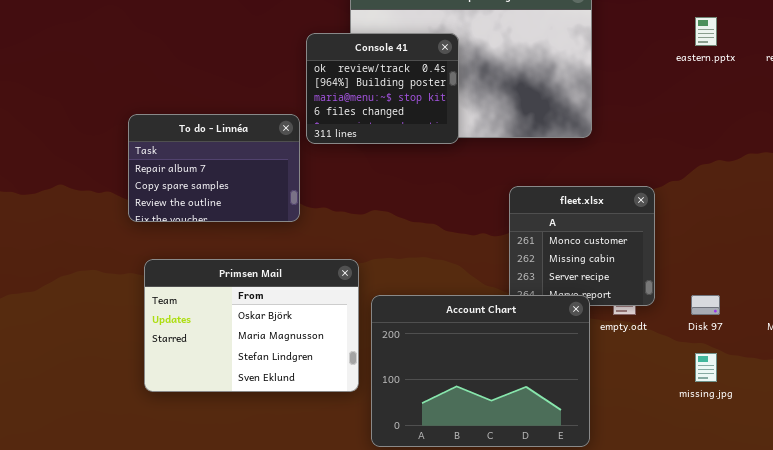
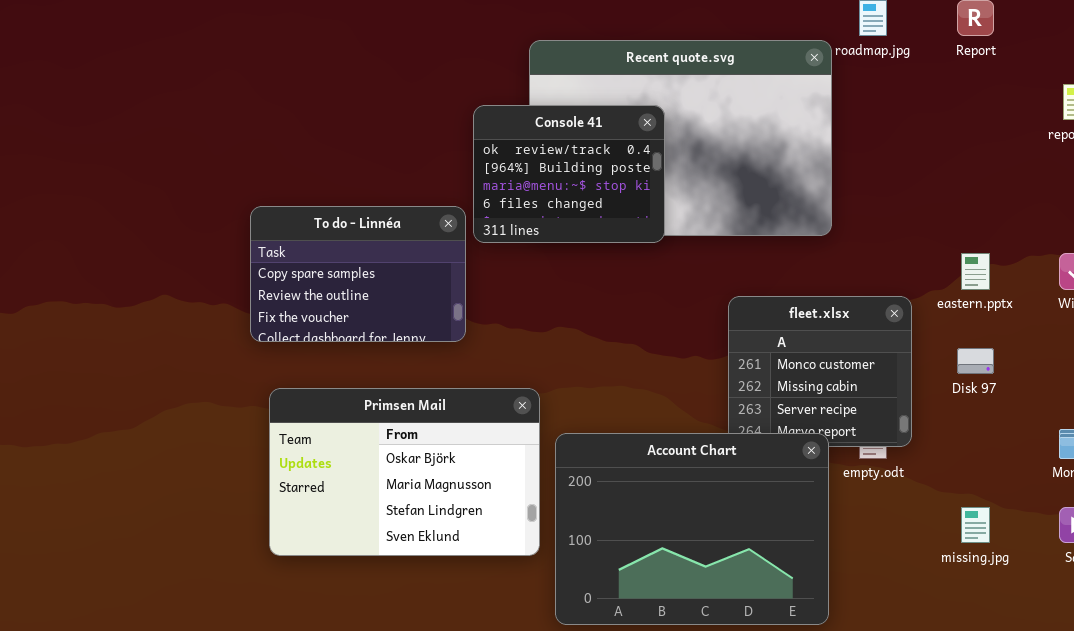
eastern.pptx: [695,17,717,46] -> [961,253,990,290], moved
To do - Linnéa: [128,114,300,222] -> [250,206,466,342], scrolled down 1 row
Disk 97: [691,295,720,315] -> [957,348,994,374], moved

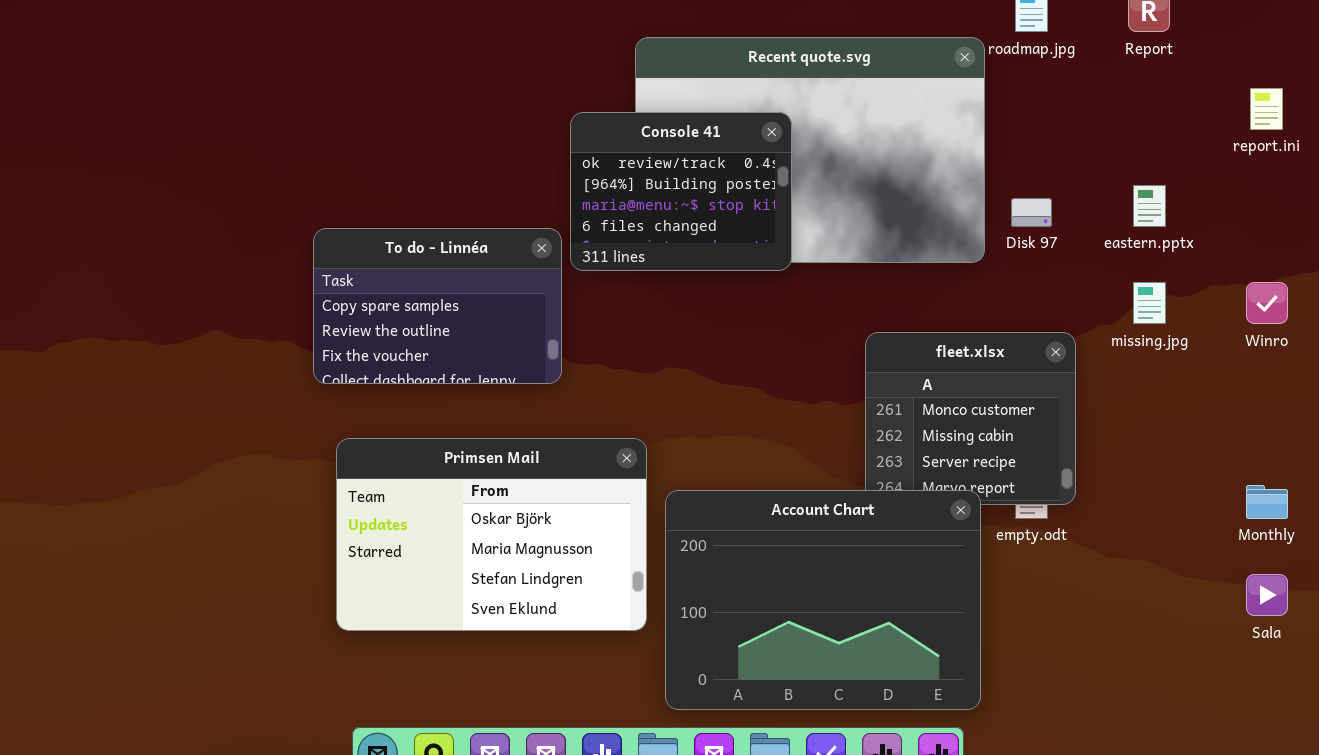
eastern.pptx: [961,253,990,290] -> [1133,185,1166,227], moved
Disk 97: [957,348,994,374] -> [1011,198,1052,227], moved
missing.jpg: [961,507,990,543] -> [1133,282,1166,324], moved

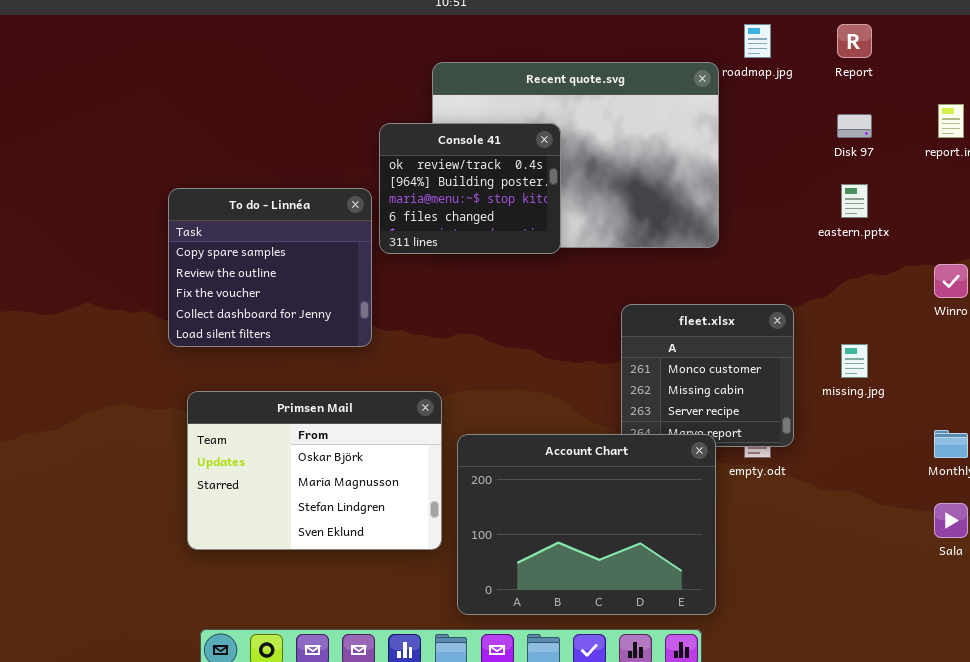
Disk 97: [1011,198,1052,227] -> [837,114,872,138], moved
To do - Linnéa: [313,228,562,384] -> [168,188,372,347], resized
missing.jpg: [1133,282,1166,324] -> [841,344,868,378], moved

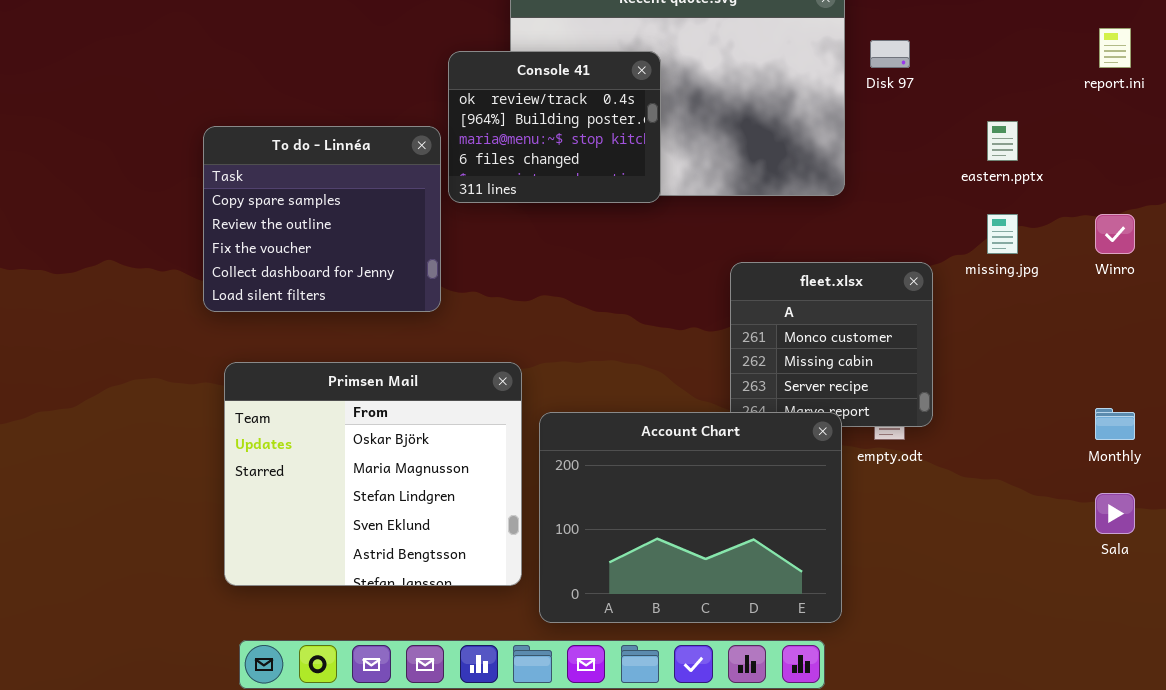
Disk 97: [837,114,872,138] -> [870,40,910,68], moved
missing.jpg: [841,344,868,378] -> [987,214,1018,254], moved
Primsen Mail: [187,391,442,550] -> [224,362,522,586], resized

